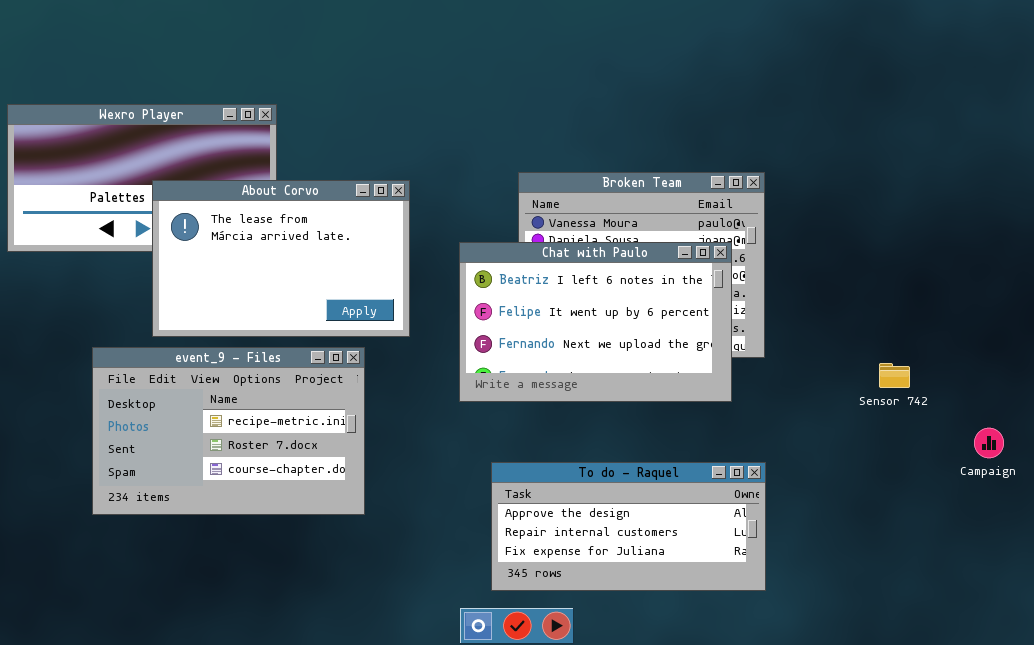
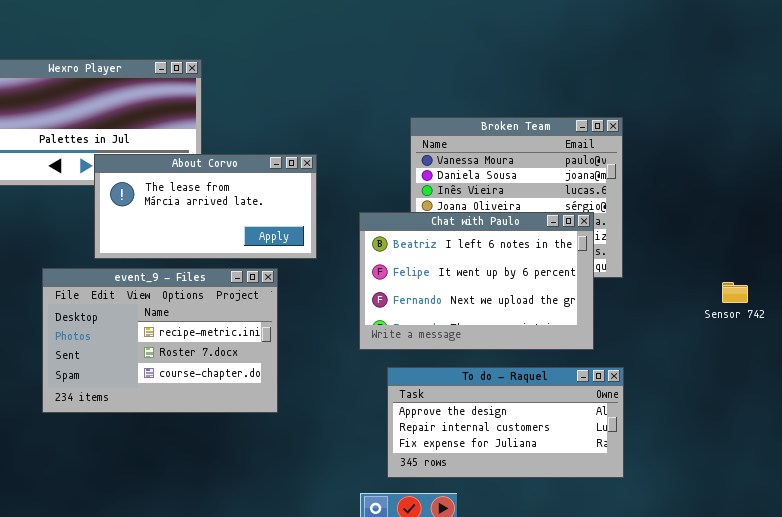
About Corvo: [152,180,410,337] -> [94,154,317,259], resized
Chat with Paulo: [459,242,732,402] -> [359,212,594,350], moved

